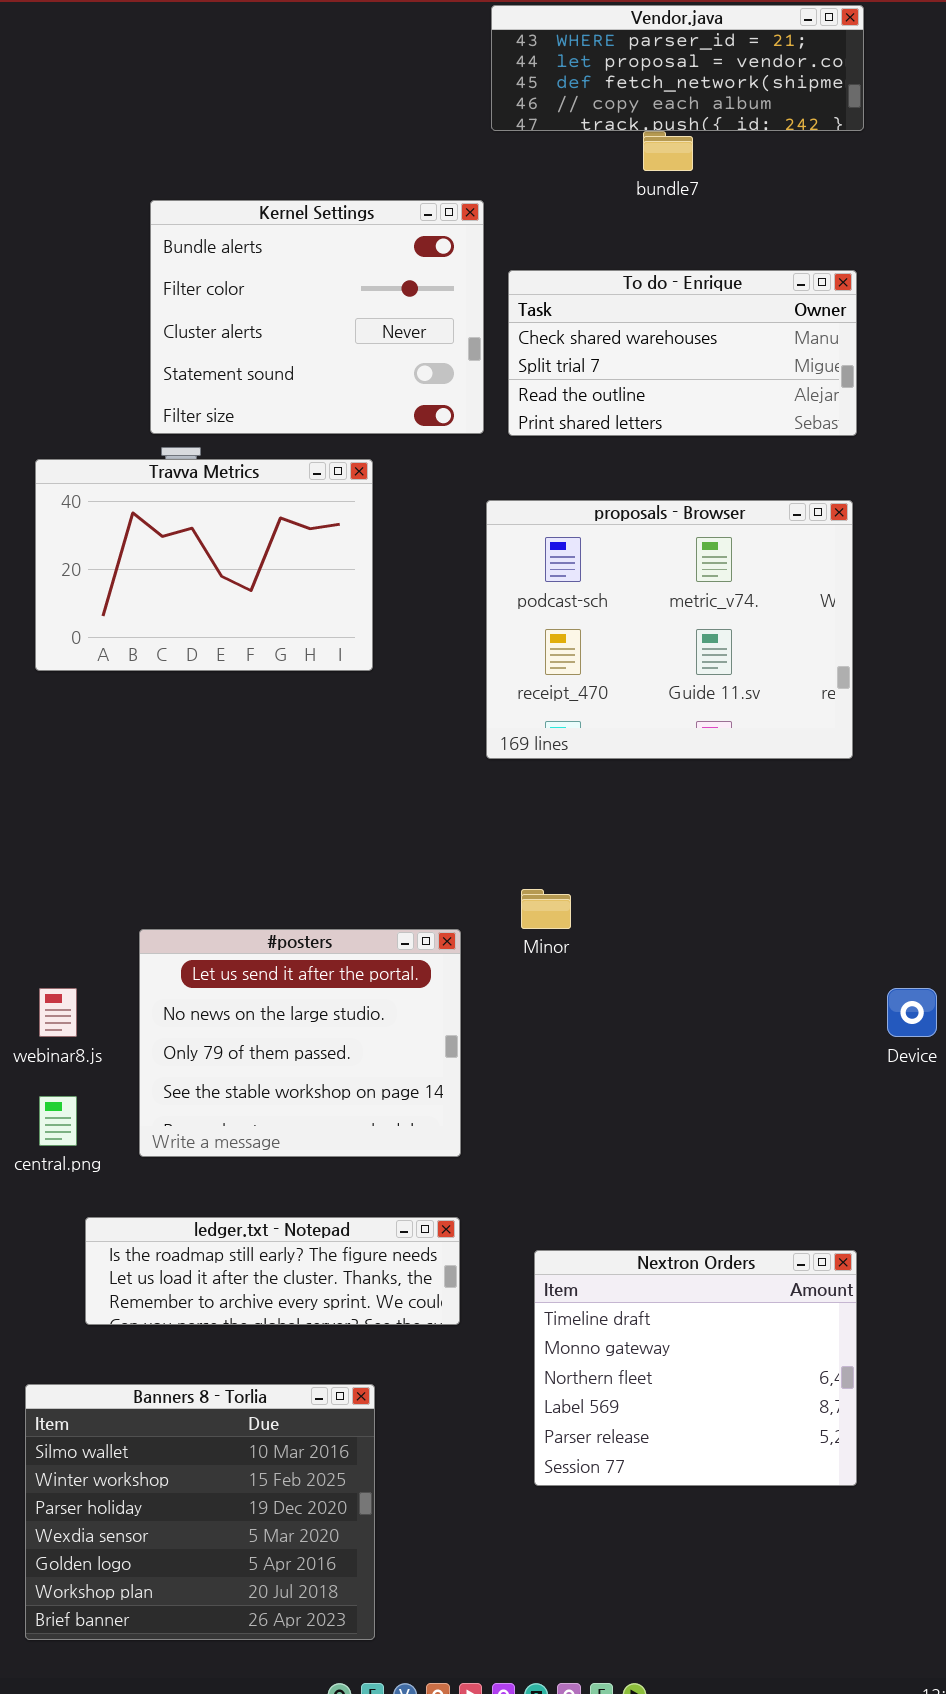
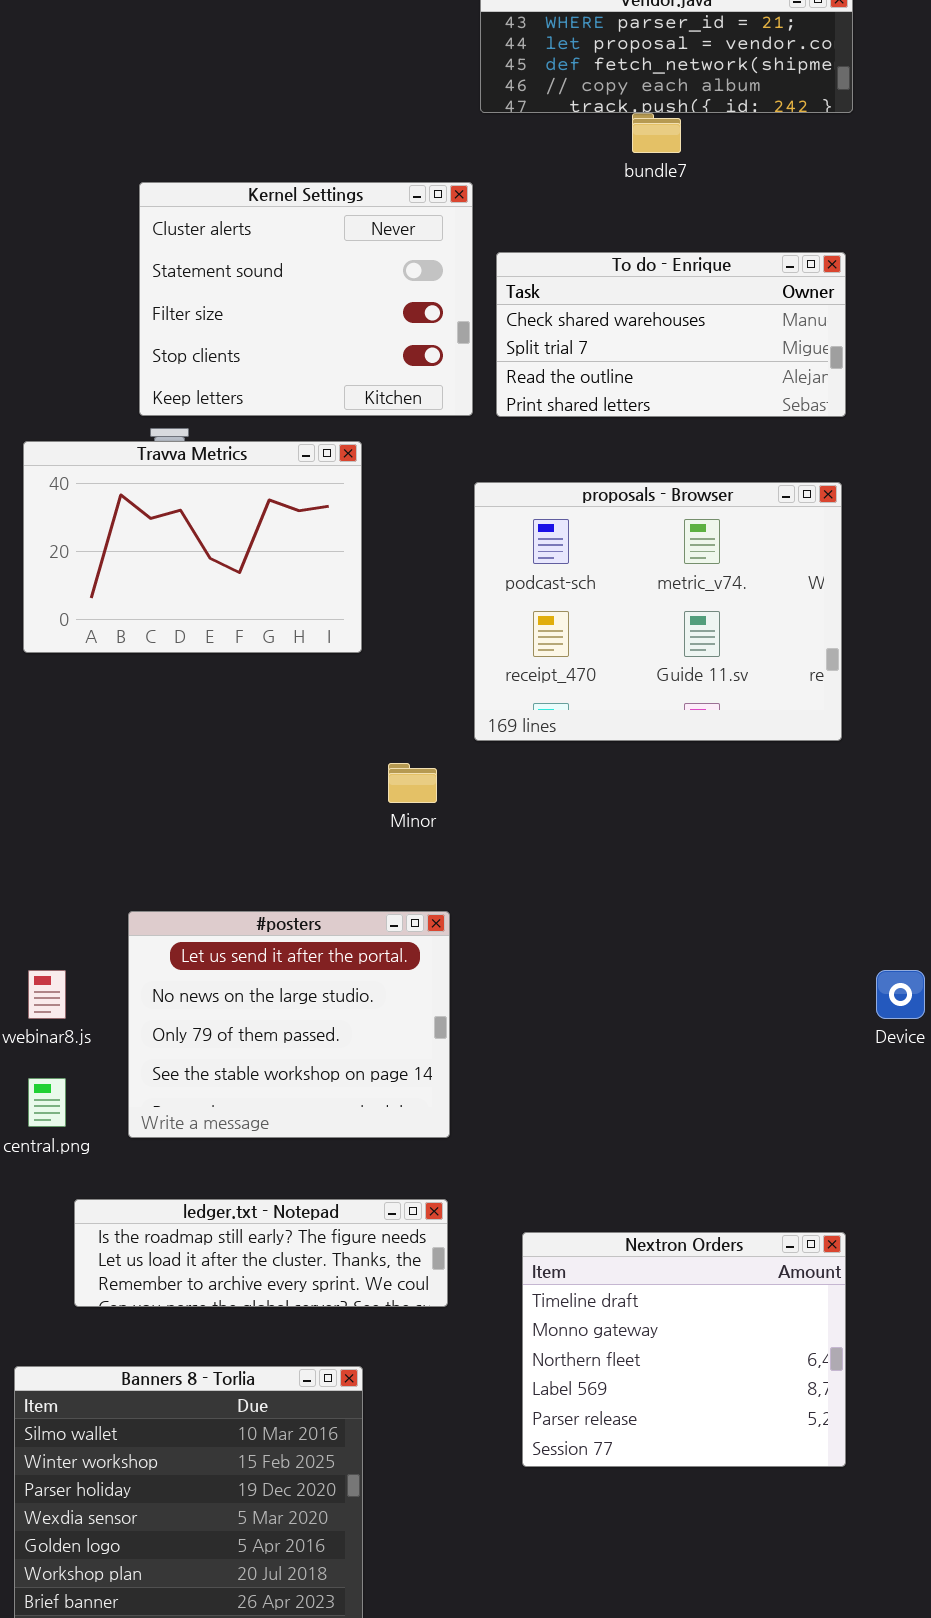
Kernel Settings: [150,200,484,434] -> [139,182,473,416], scrolled down 2 rows
Minor: [521,889,571,929] -> [388,763,437,803], moved

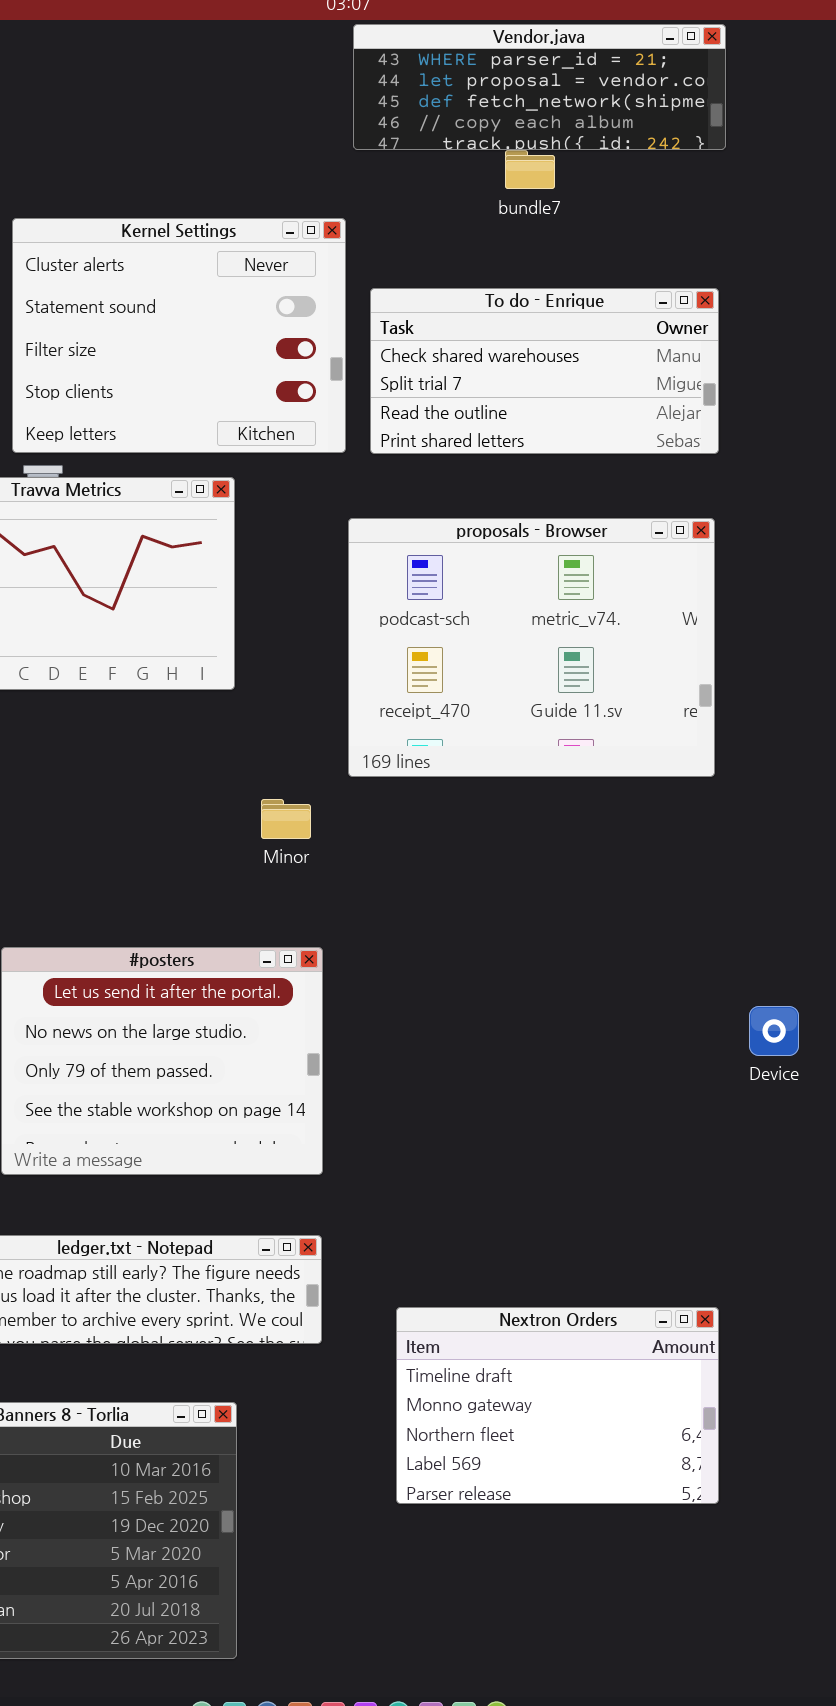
Nextron Orders: [522,1232,846,1467] -> [396,1307,719,1504], resized

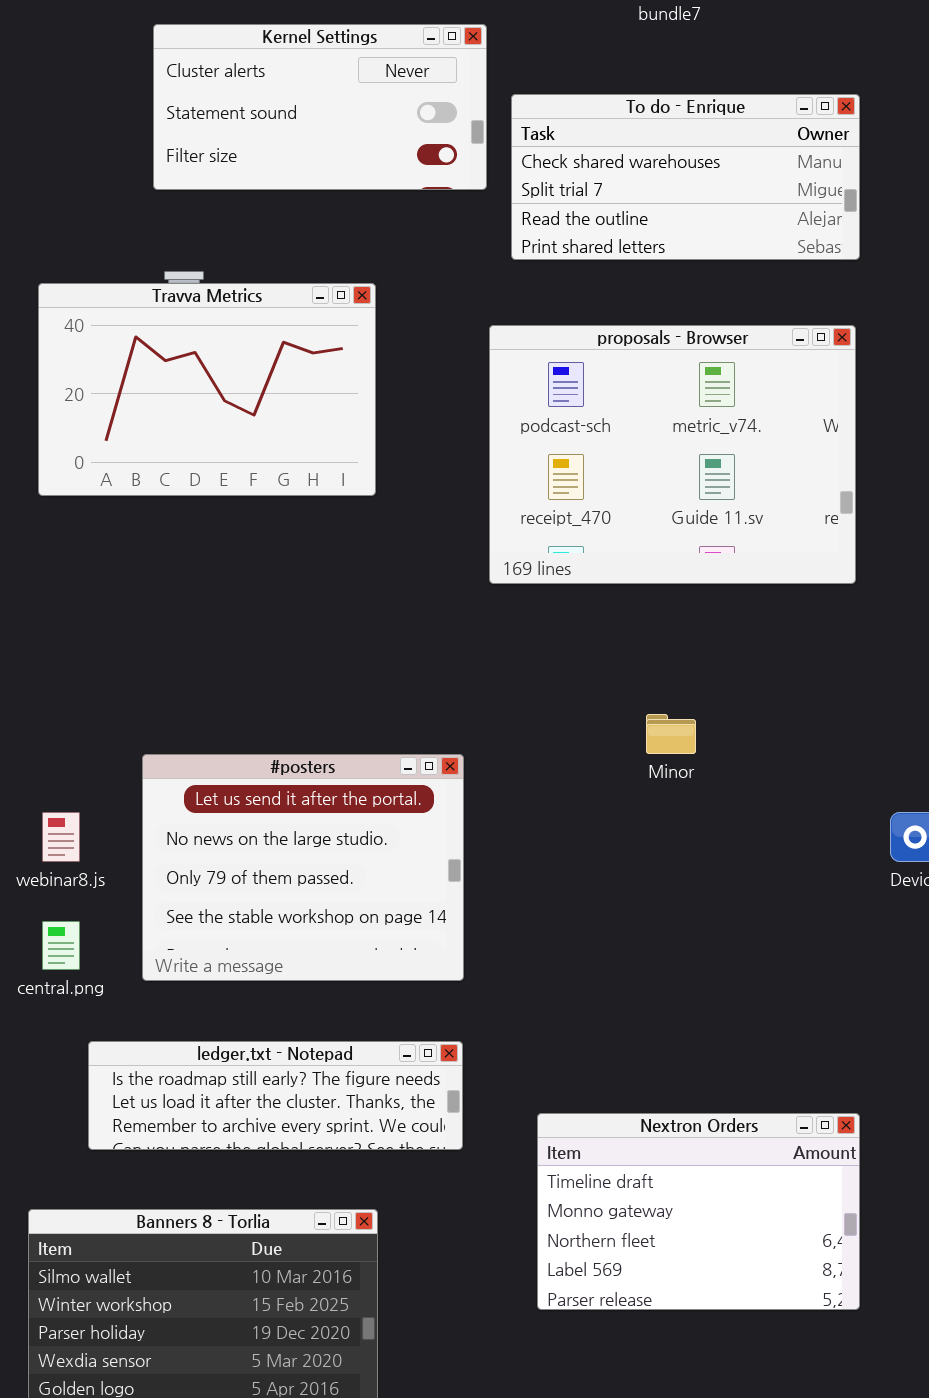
Kernel Settings: [12,218,346,453] -> [153,24,487,190], resized
Minor: [261,799,311,839] -> [646,714,696,754], moved

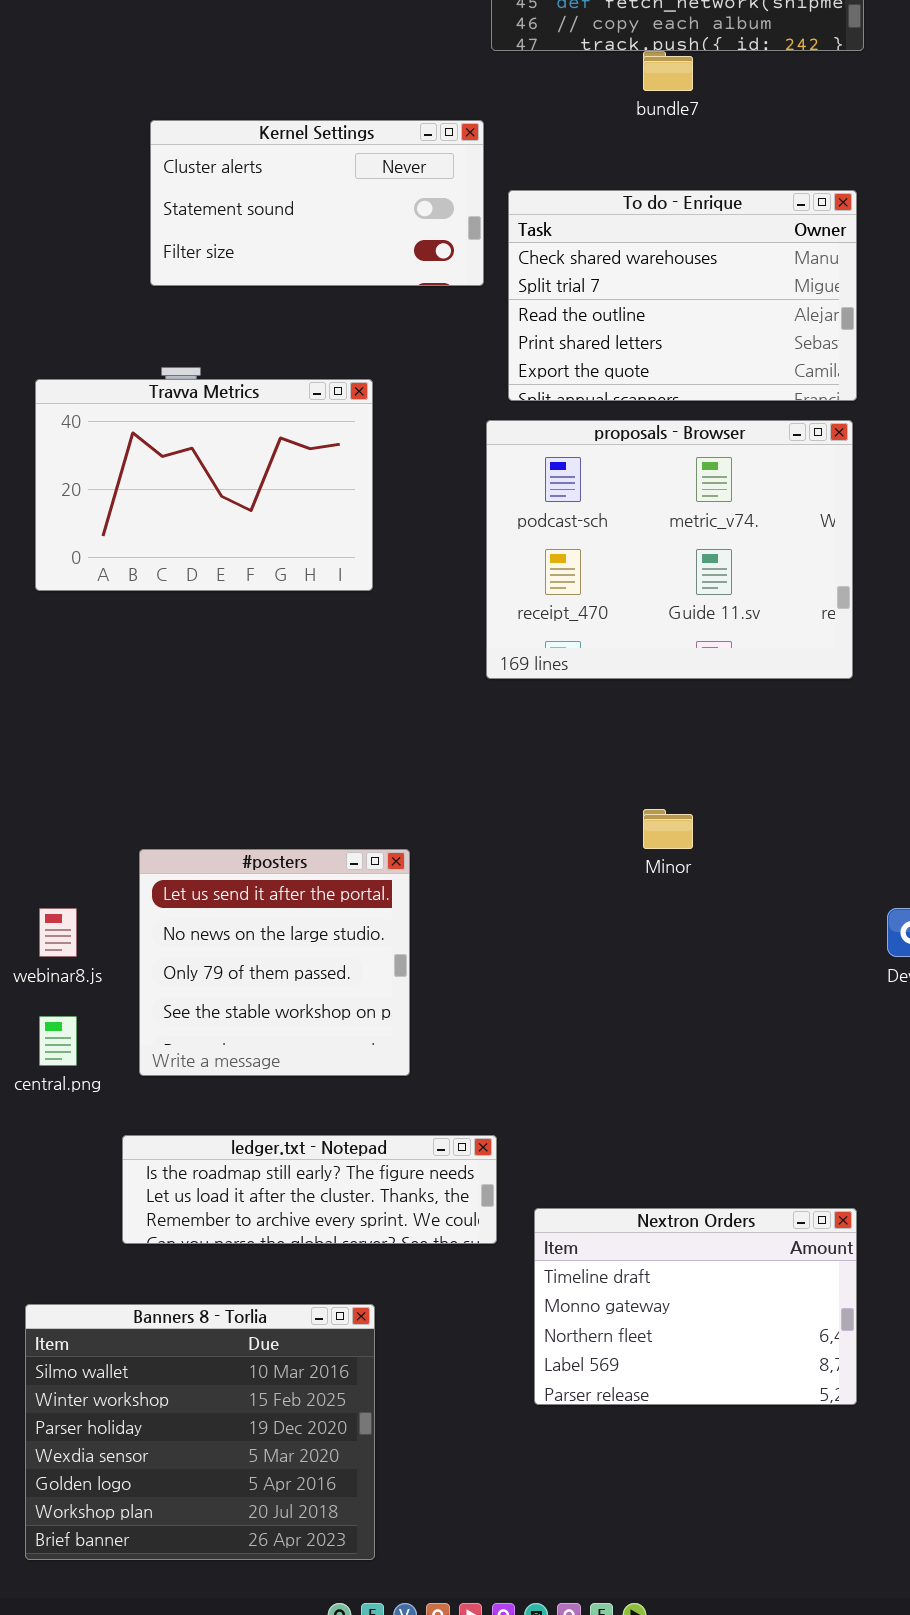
To do - Enrique: [511,94,860,260] -> [508,190,857,401], resized
#posters: [142,754,464,981] -> [139,849,410,1076], resized
ledger.txt - Notepad: [88,1041,463,1150] -> [122,1135,497,1244], moved

